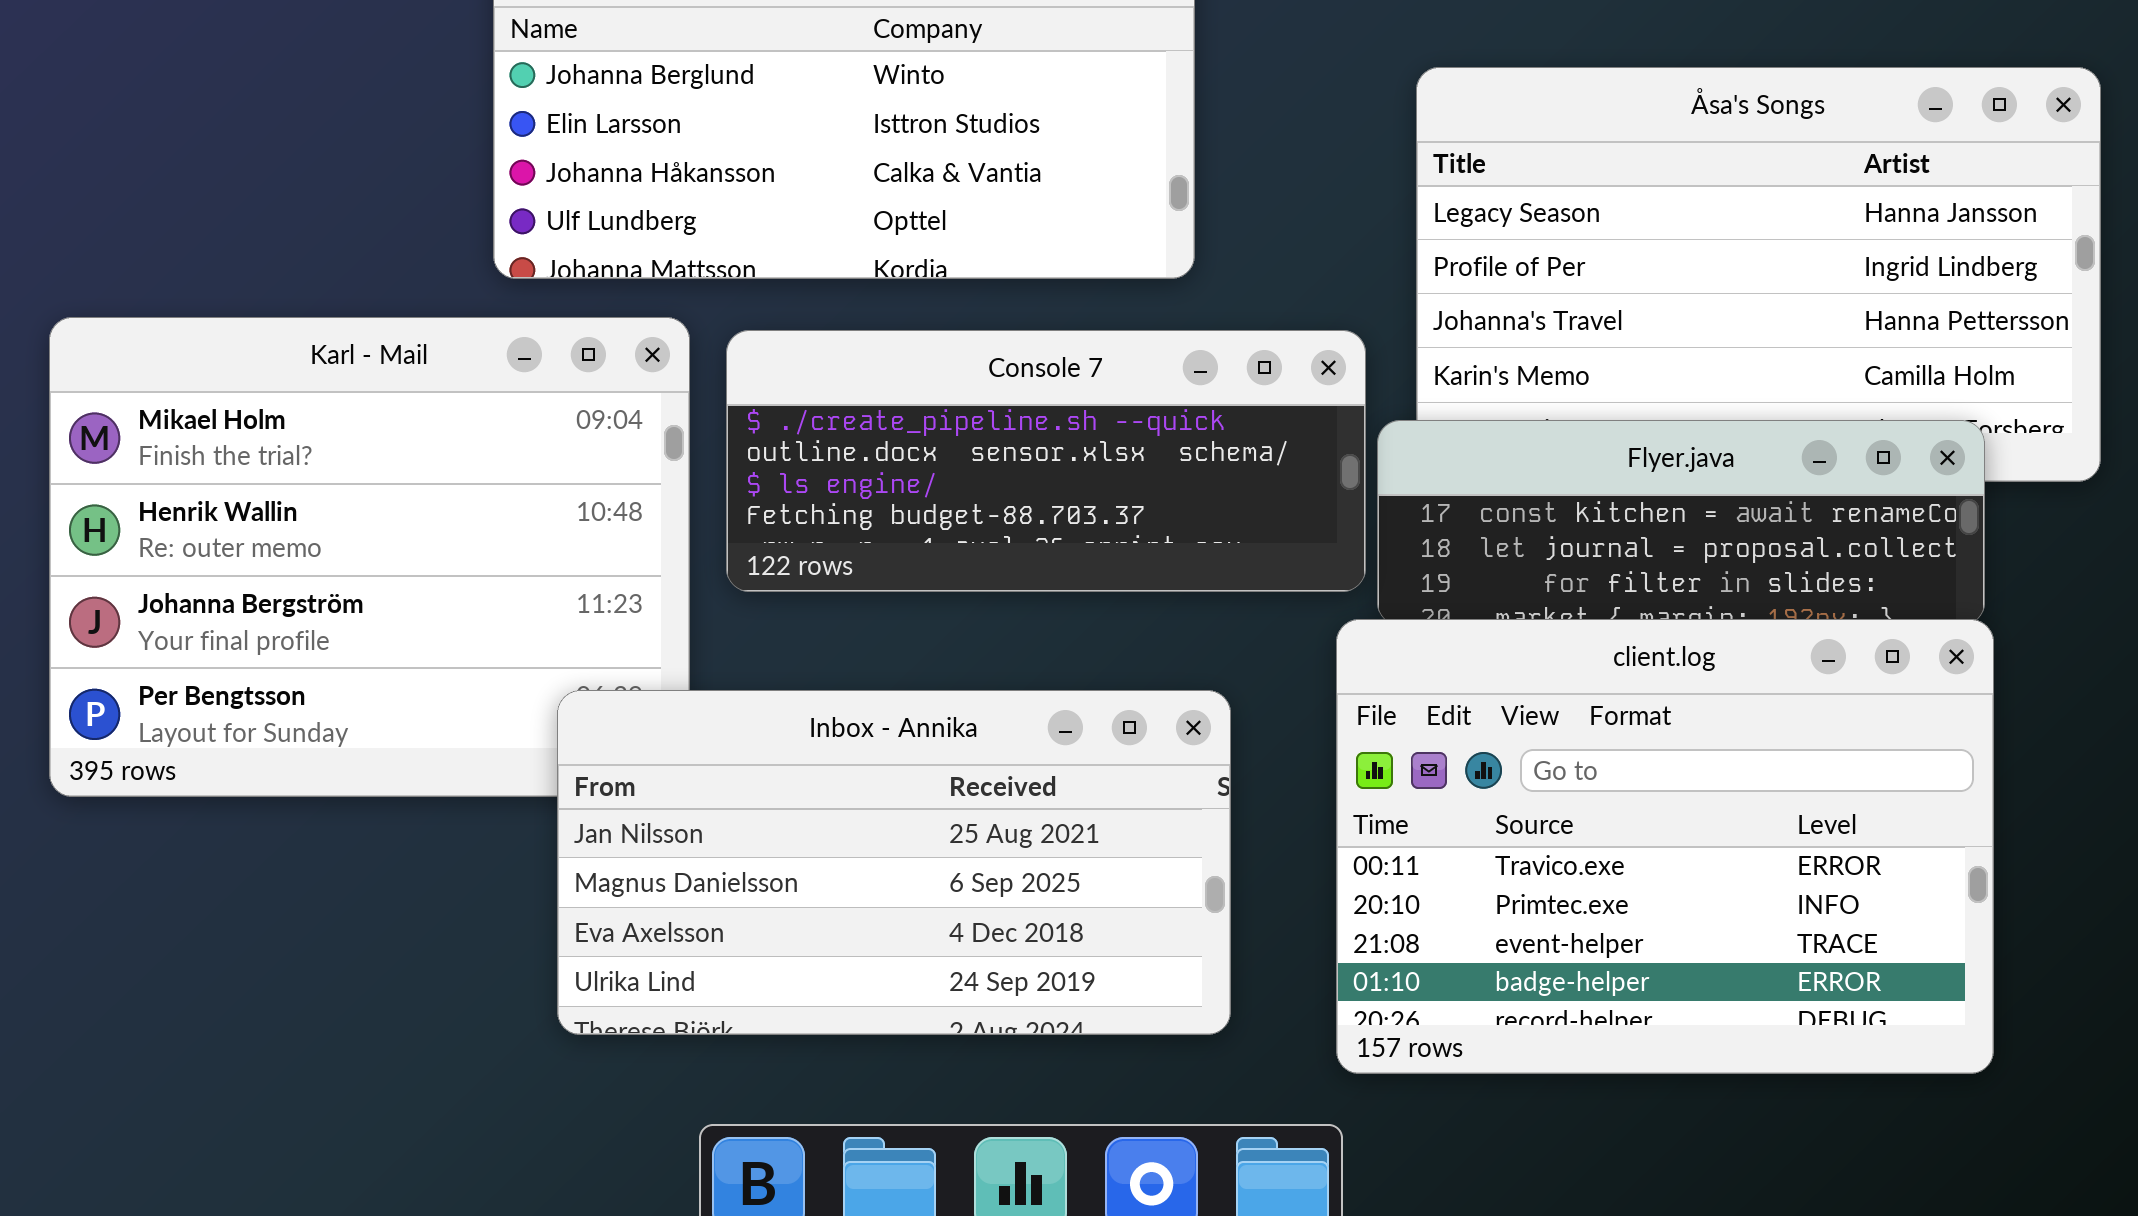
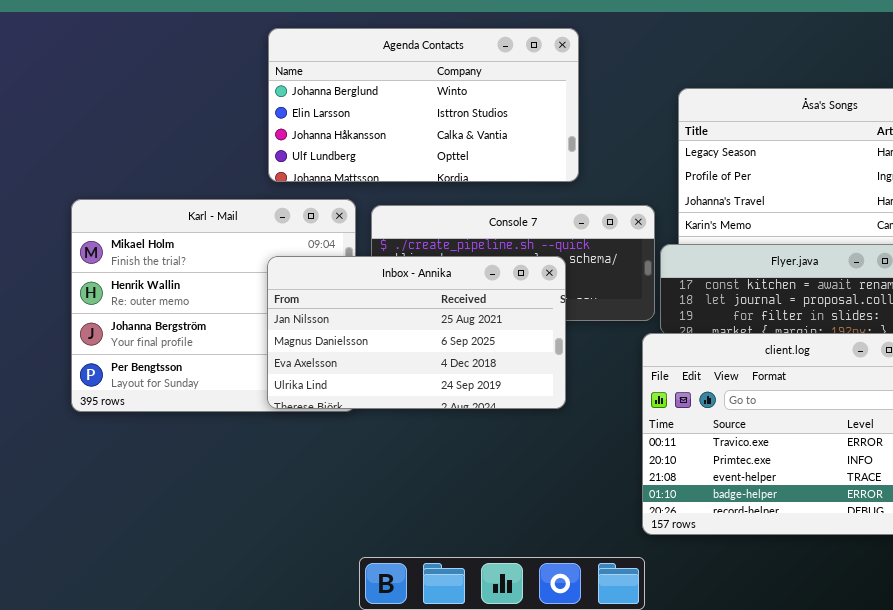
Inbox - Annika: [557,690,1231,1035] -> [267,256,566,409], moved

